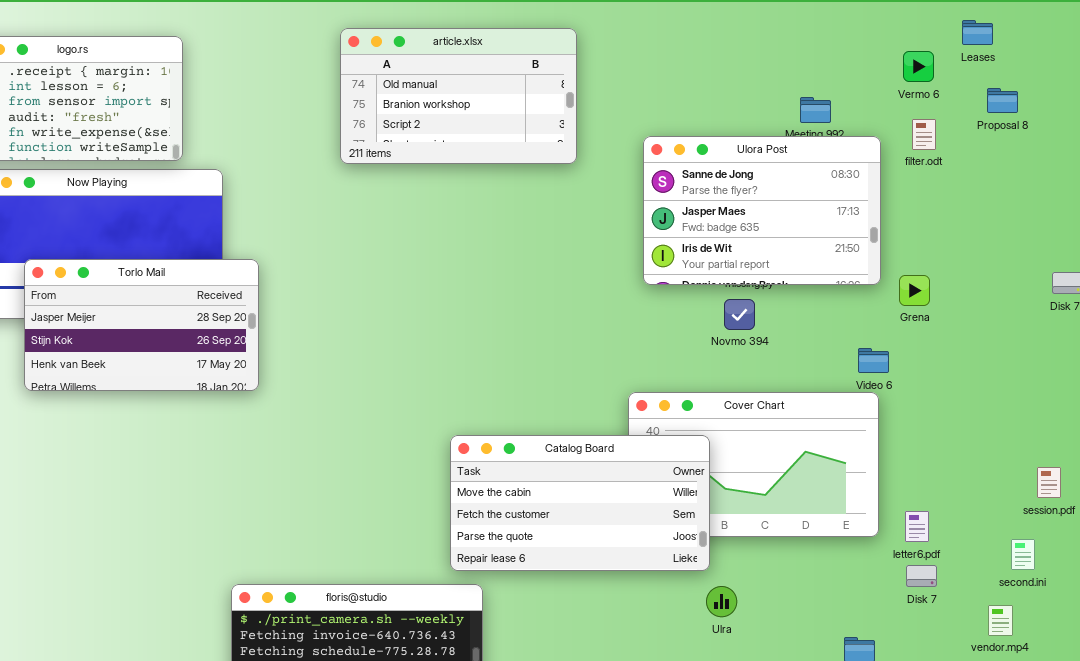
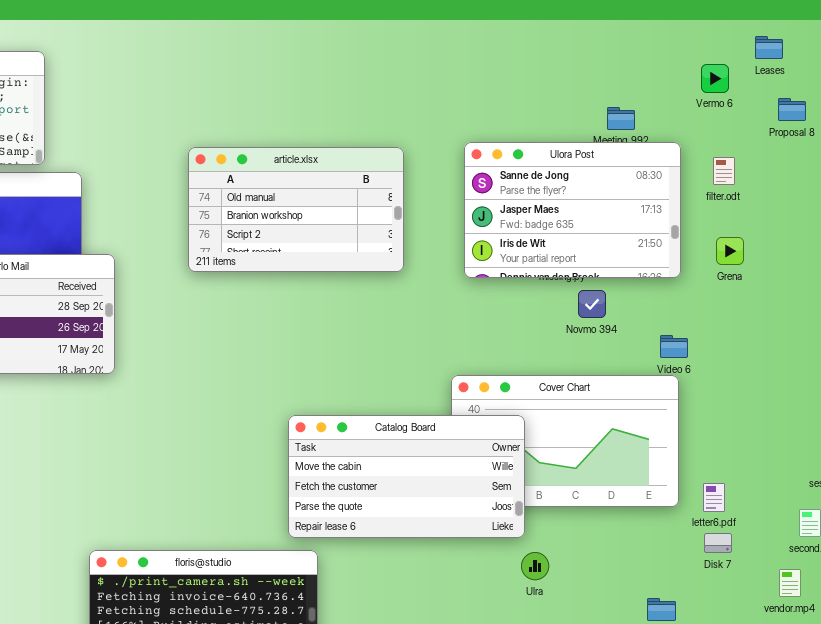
article.xlsx: [340,28,577,164] -> [188,147,404,272], moved
filter.odt: [912,119,936,150] -> [713,157,735,185], moved
Grena: [899,275,930,306] -> [716,237,744,265], moved
Novmo 394: [724,299,755,330] -> [578,290,606,318], moved

